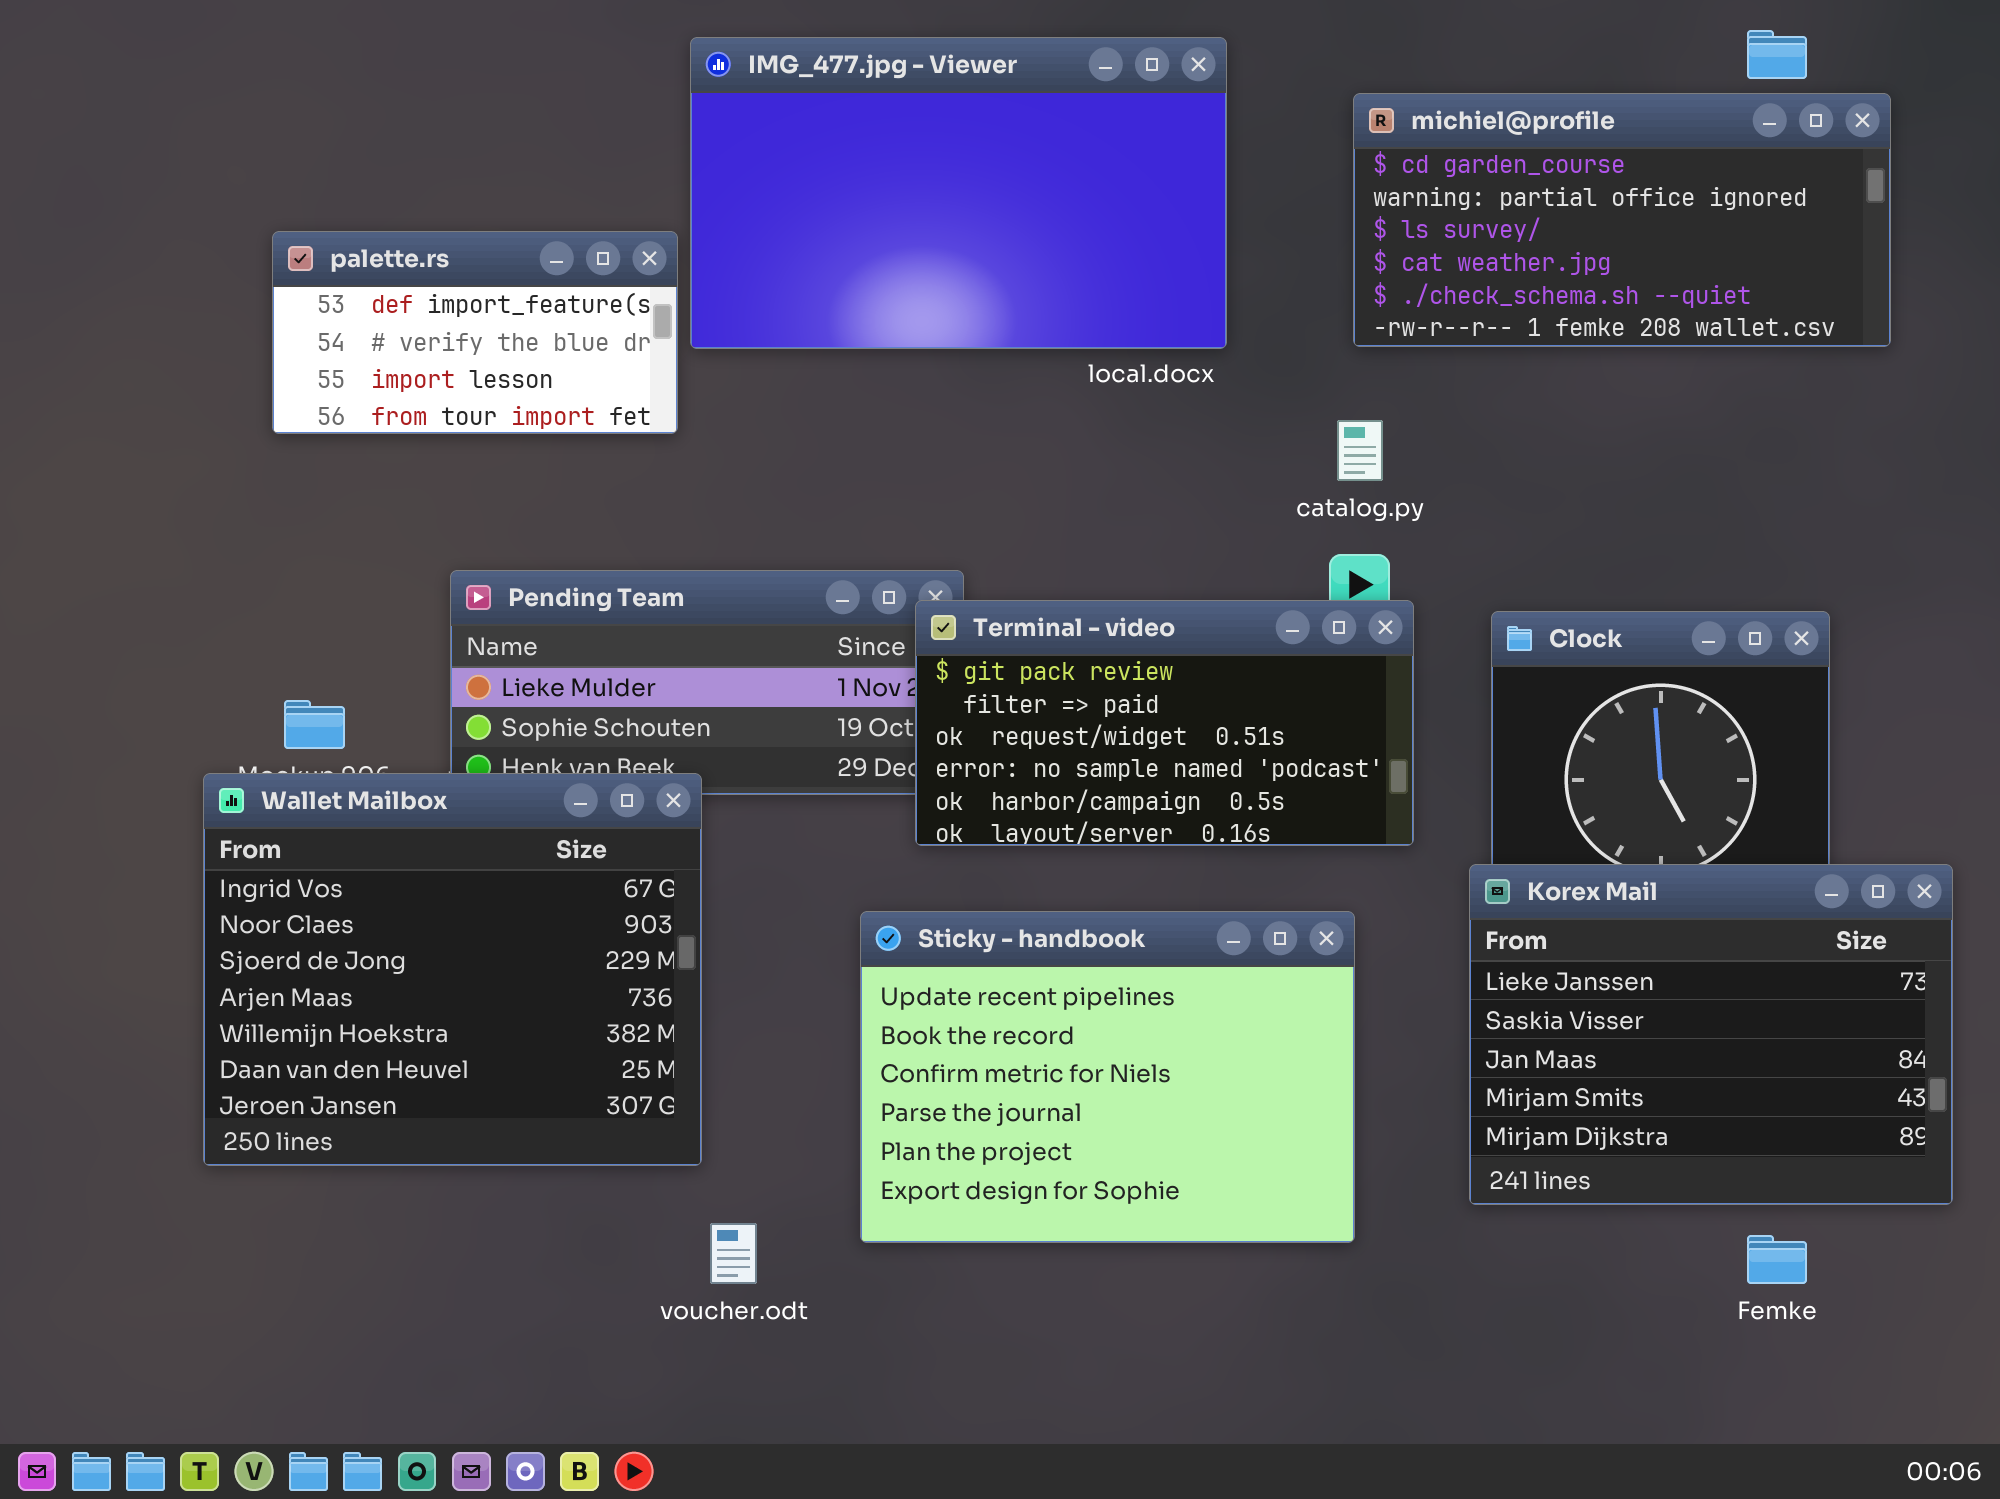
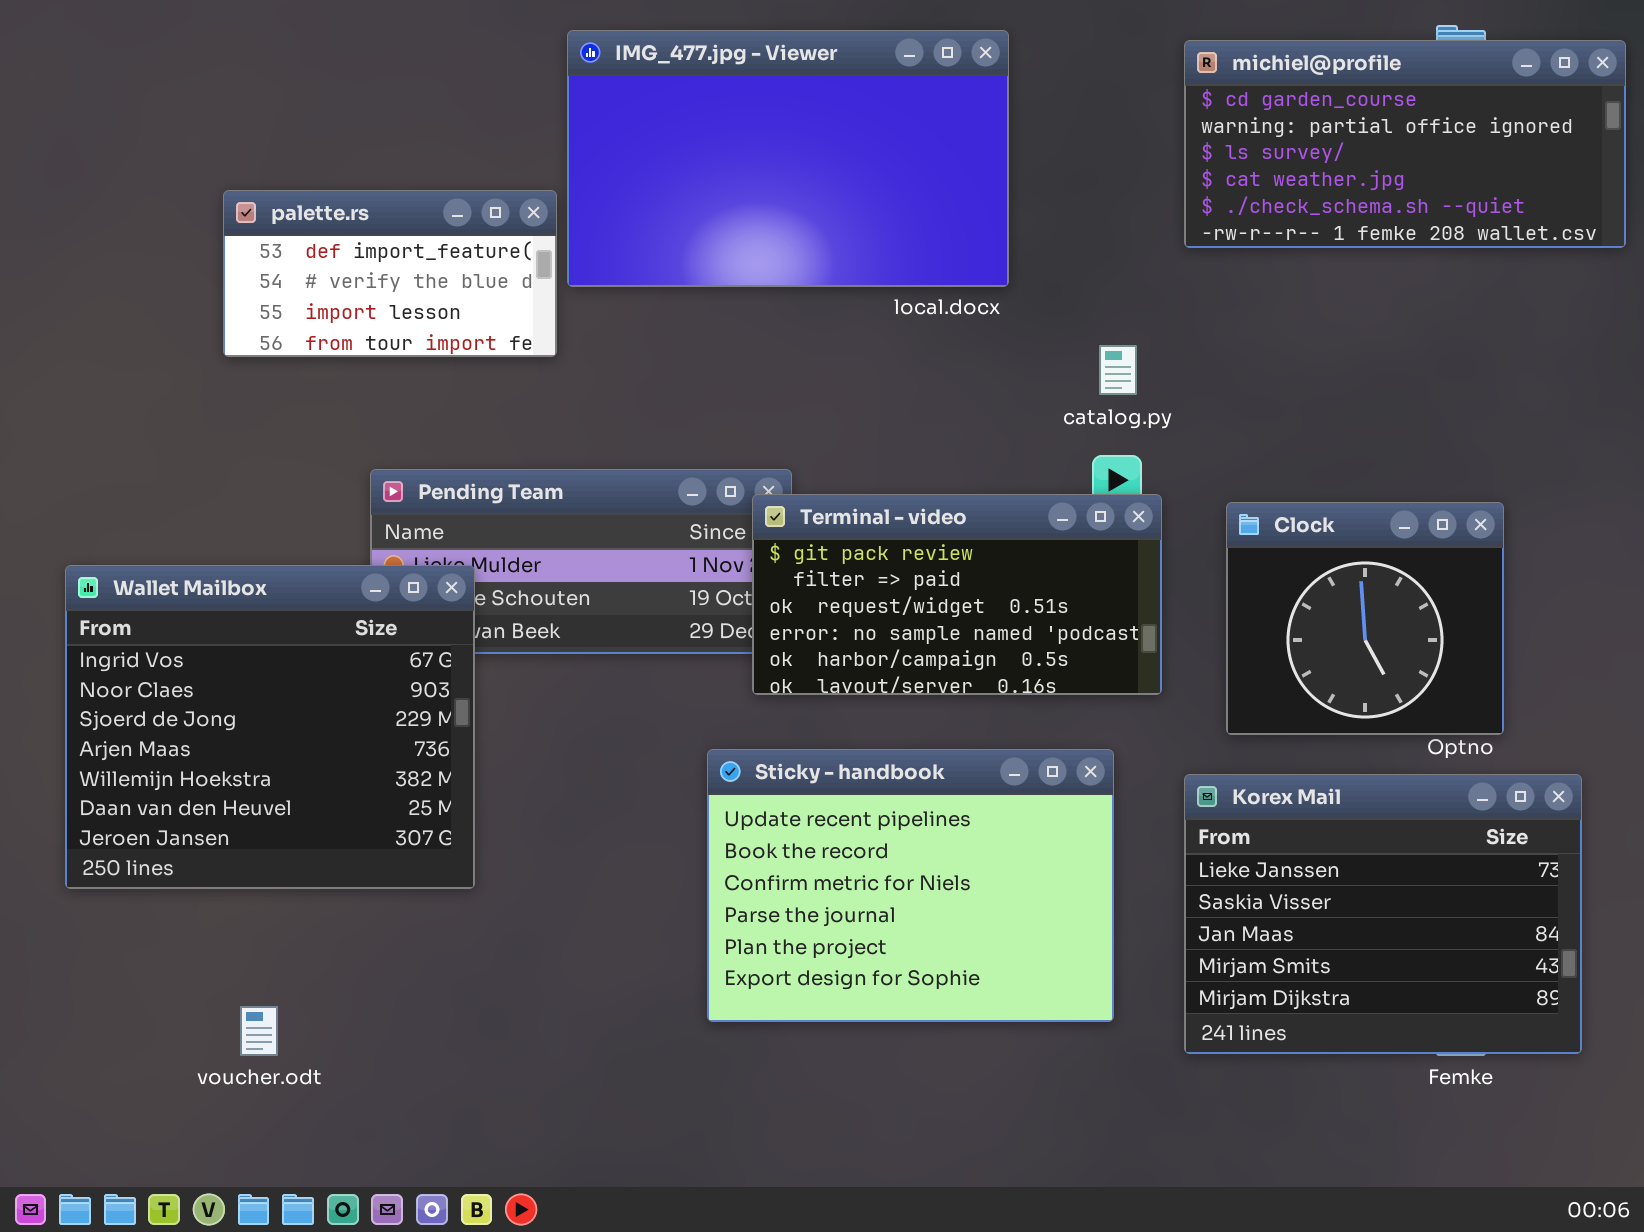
michiel@profile: [1353,93,1891,347] -> [1184,40,1626,248], moved
Wallet Mailbox: [203,773,702,1166] -> [65,565,475,889], moved
Korex Mail: [1469,864,1953,1205] -> [1184,774,1582,1054], moved
voucher.odt: [710,1223,757,1284] -> [240,1006,278,1056], moved

